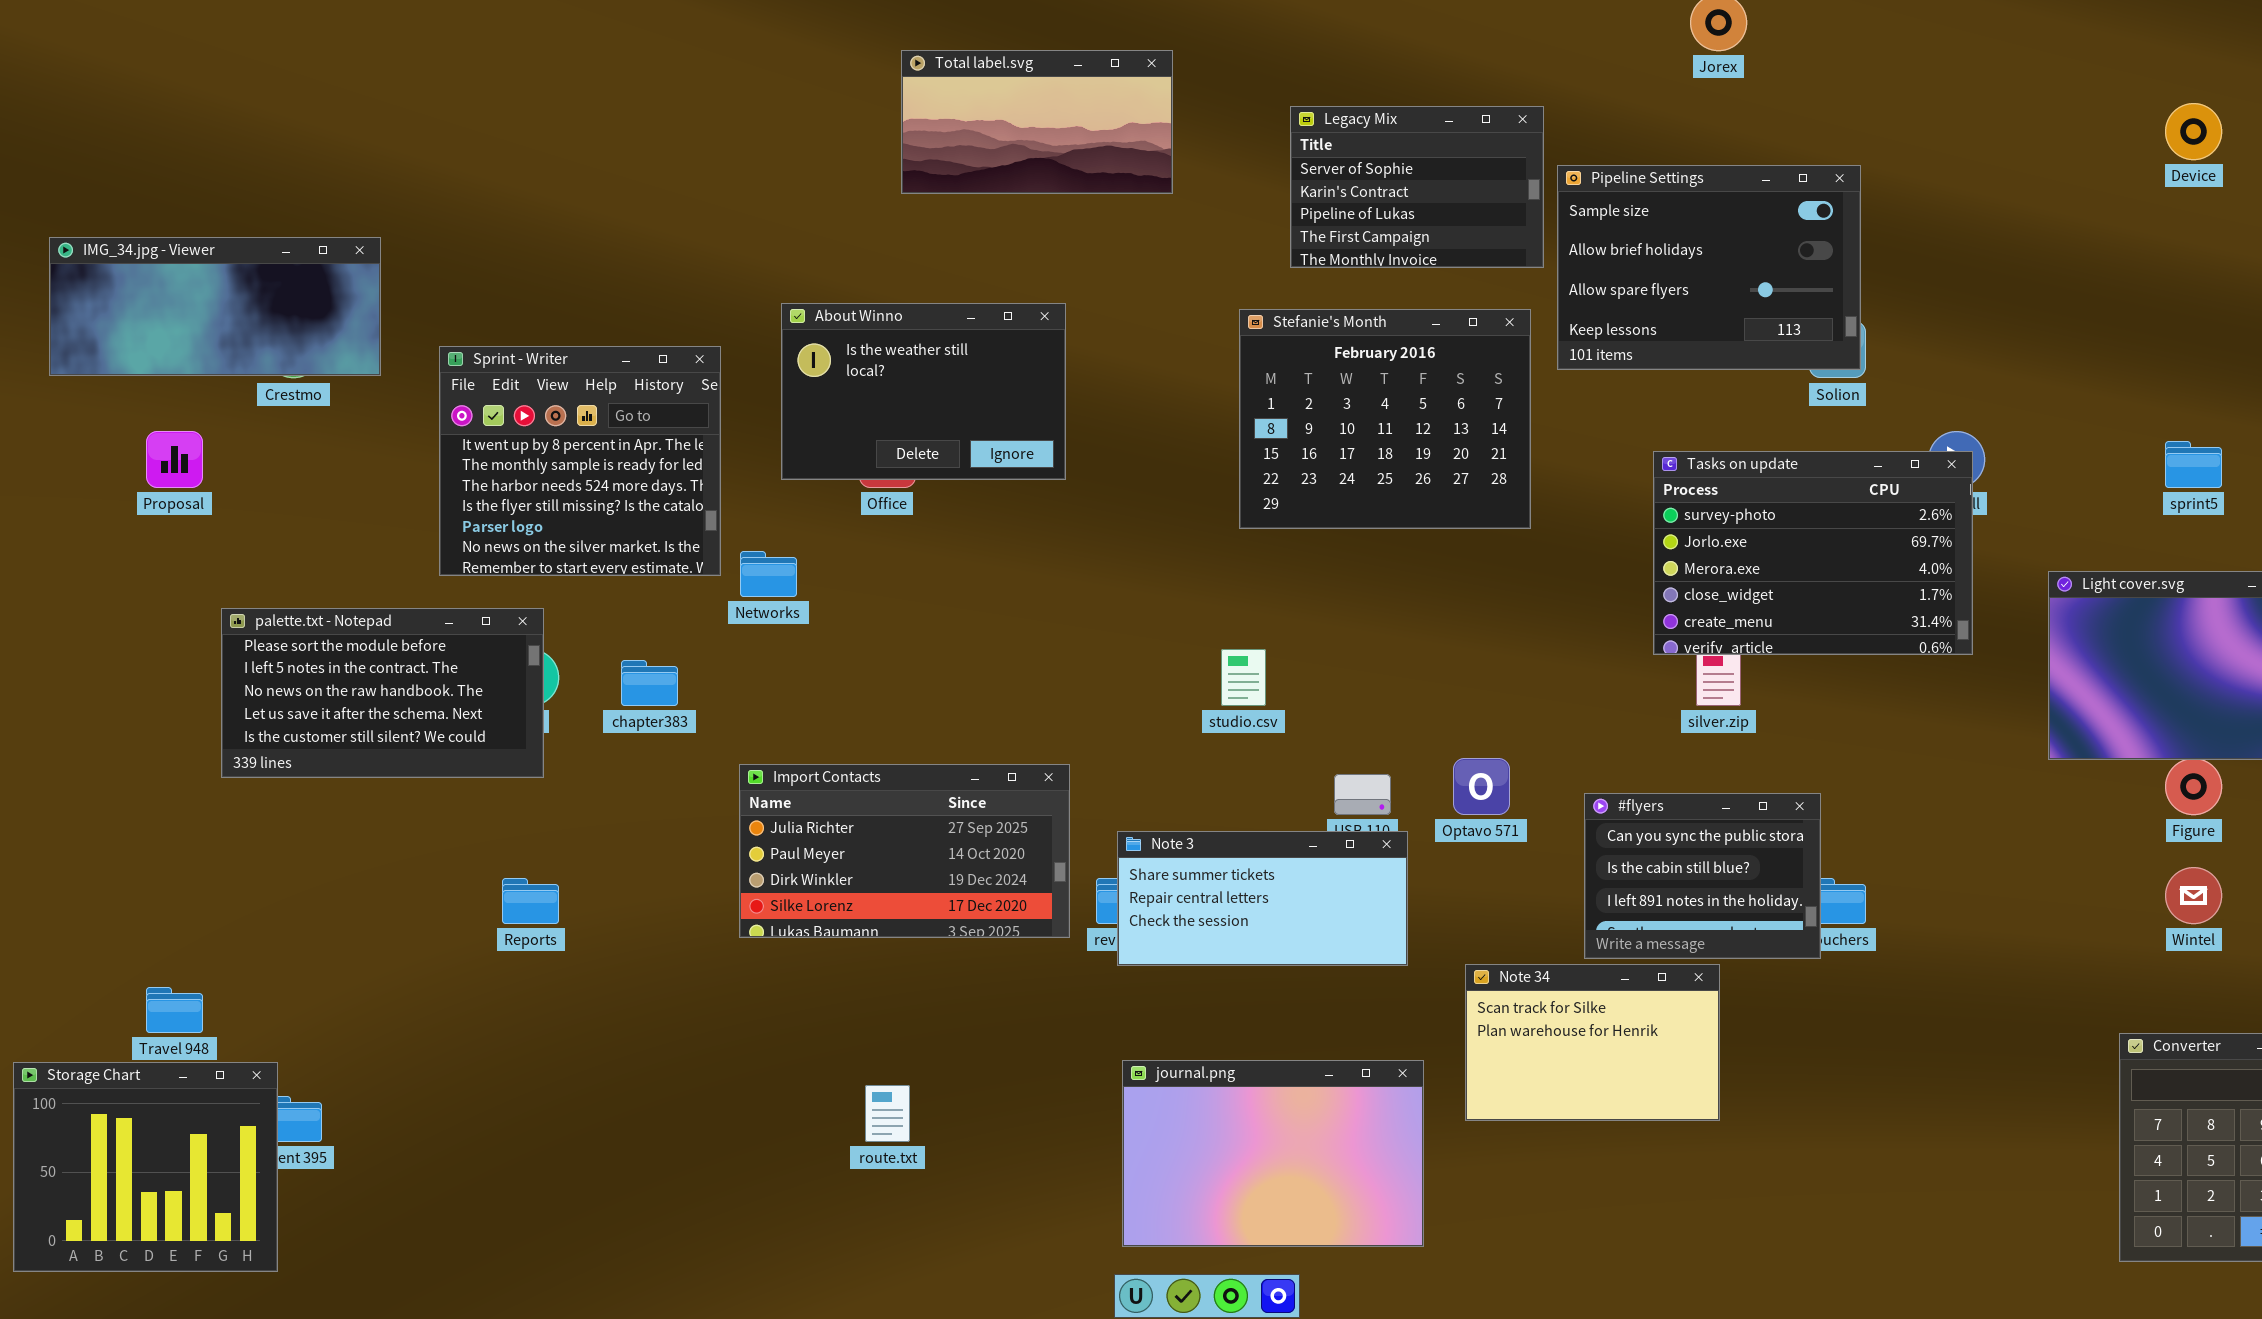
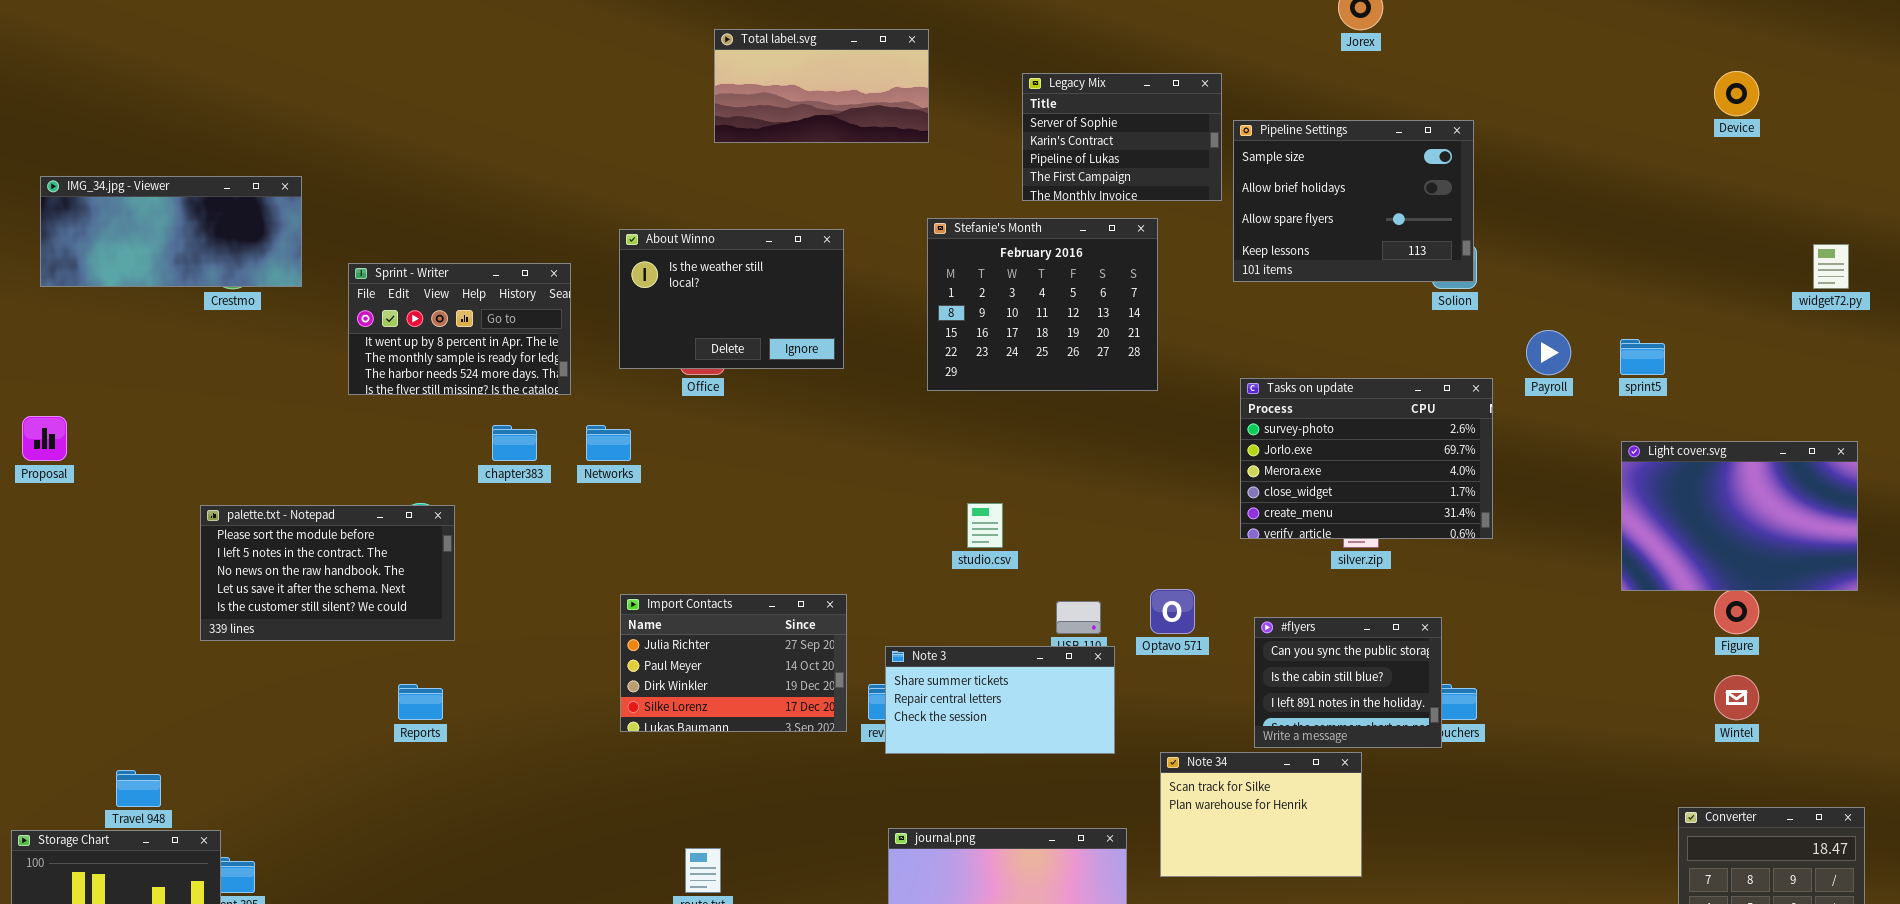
Stefanie's Month: [1239,309,1531,529] -> [927,218,1158,391], moved
Sprint - Writer: [439,346,721,576] -> [348,263,571,395], resized
Proposal: [146,431,203,488] -> [22,416,67,461], moved
sprint5: [2165,441,2222,488] -> [1620,339,1665,375], moved
Tasks on update: [1653,451,1973,655] -> [1240,378,1493,539], moved
palette.txt - Notepad: [221,608,544,778] -> [200,505,455,641], moved
chapter383: [621,660,678,706] -> [492,425,537,461], moved
Import Contacts: [739,764,1070,938] -> [620,594,847,732], resized

